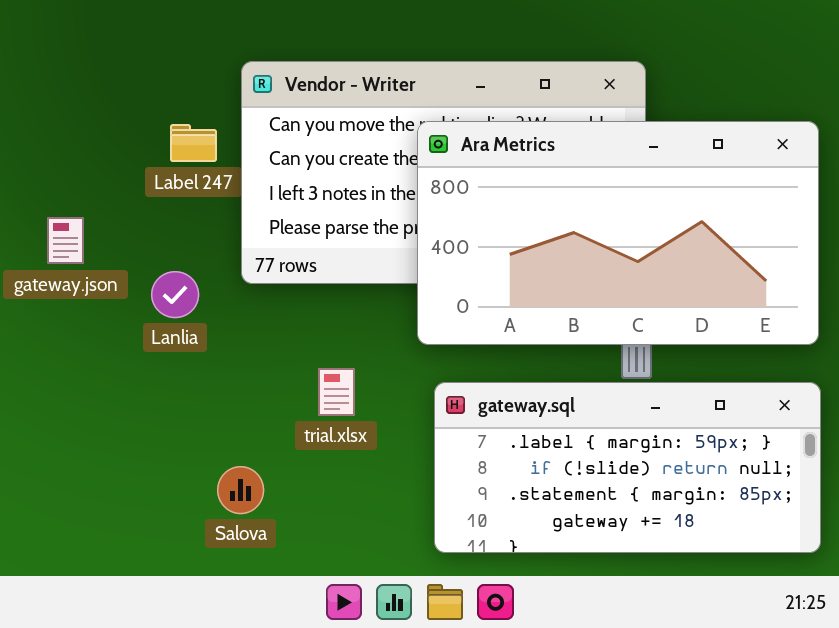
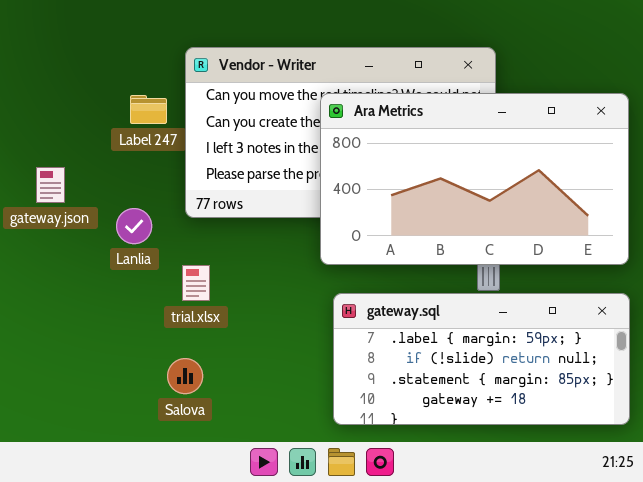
trial.xlsx: [318,368,355,416] -> [182,265,210,301], moved

